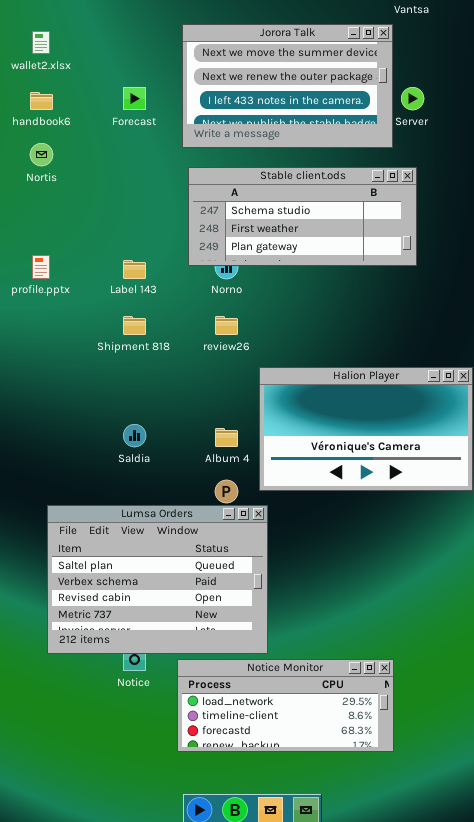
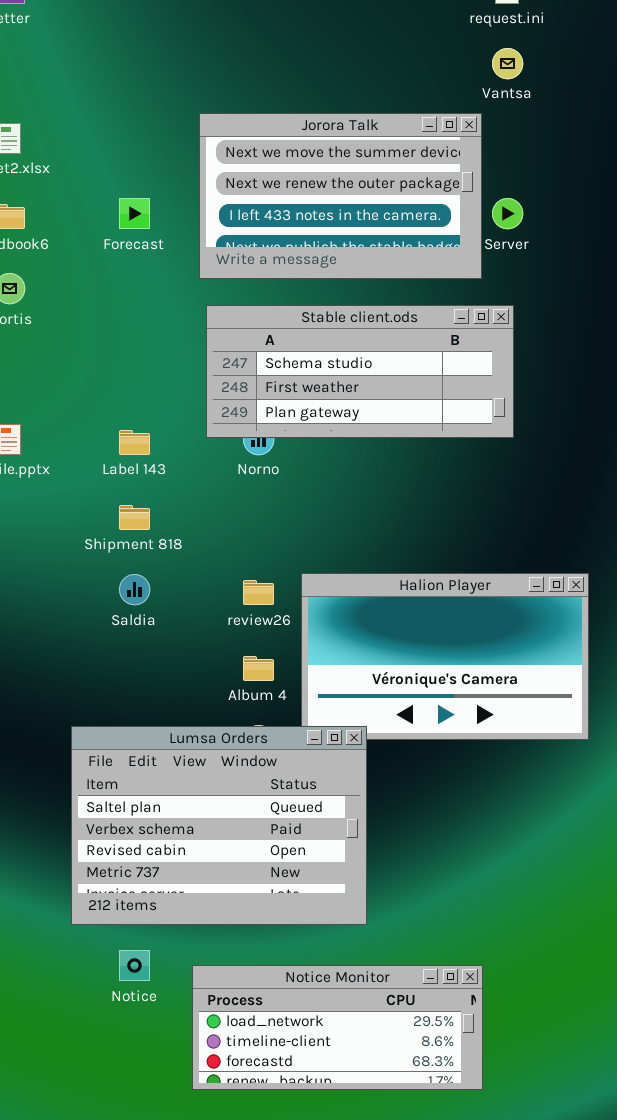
review26: [215,316,238,335] -> [243,580,274,605], moved
Saldia: [123,424,146,447] -> [119,574,150,605], moved
Lumsa Orders: [47,505,268,654] -> [71,726,367,925], moved

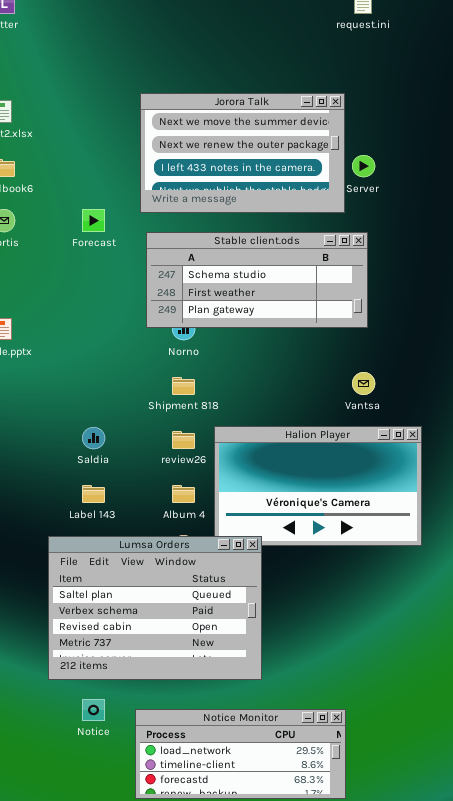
Vantsa: [492,48,523,79] -> [352,372,375,395], moved
Forecast: [119,198,150,229] -> [82,209,105,232], moved
Label 143: [119,430,150,455] -> [82,485,105,503], moved
Shipment 818: [119,505,150,530] -> [172,377,195,395], moved

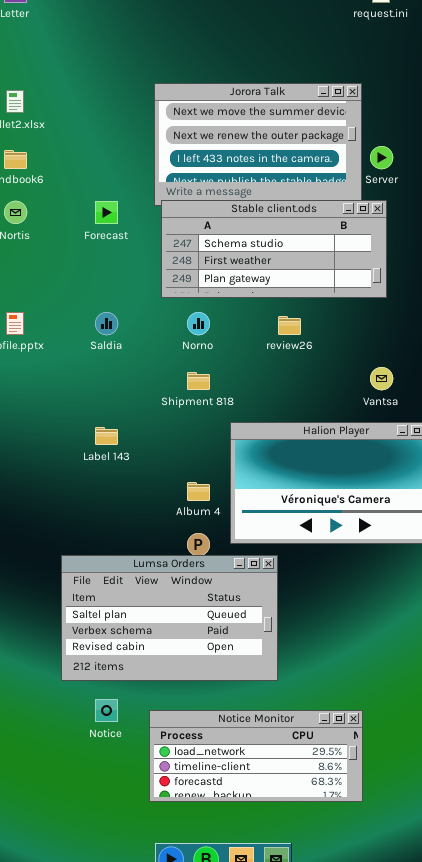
Stable client.ods: [146,232,368,328] -> [161,200,387,298], moved
Saldia: [82,427,105,449] -> [95,312,118,335], moved
review26: [172,431,195,449] -> [278,316,301,335], moved
Label 143: [82,485,105,503] -> [95,427,118,445], moved
Lumsa Orders: [48,536,262,680] -> [61,555,278,681], resized

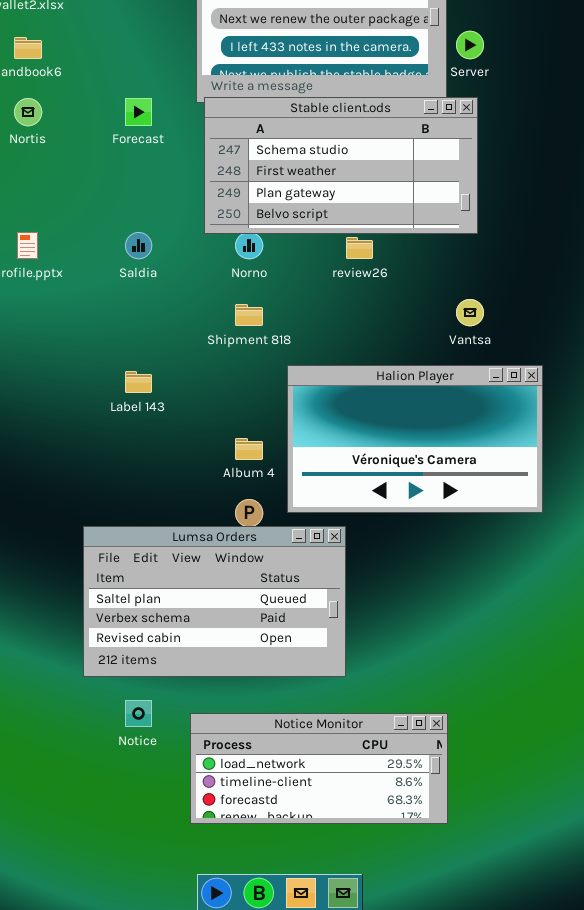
Stable client.ods: [161,200,387,298] -> [204,97,478,234], resized

